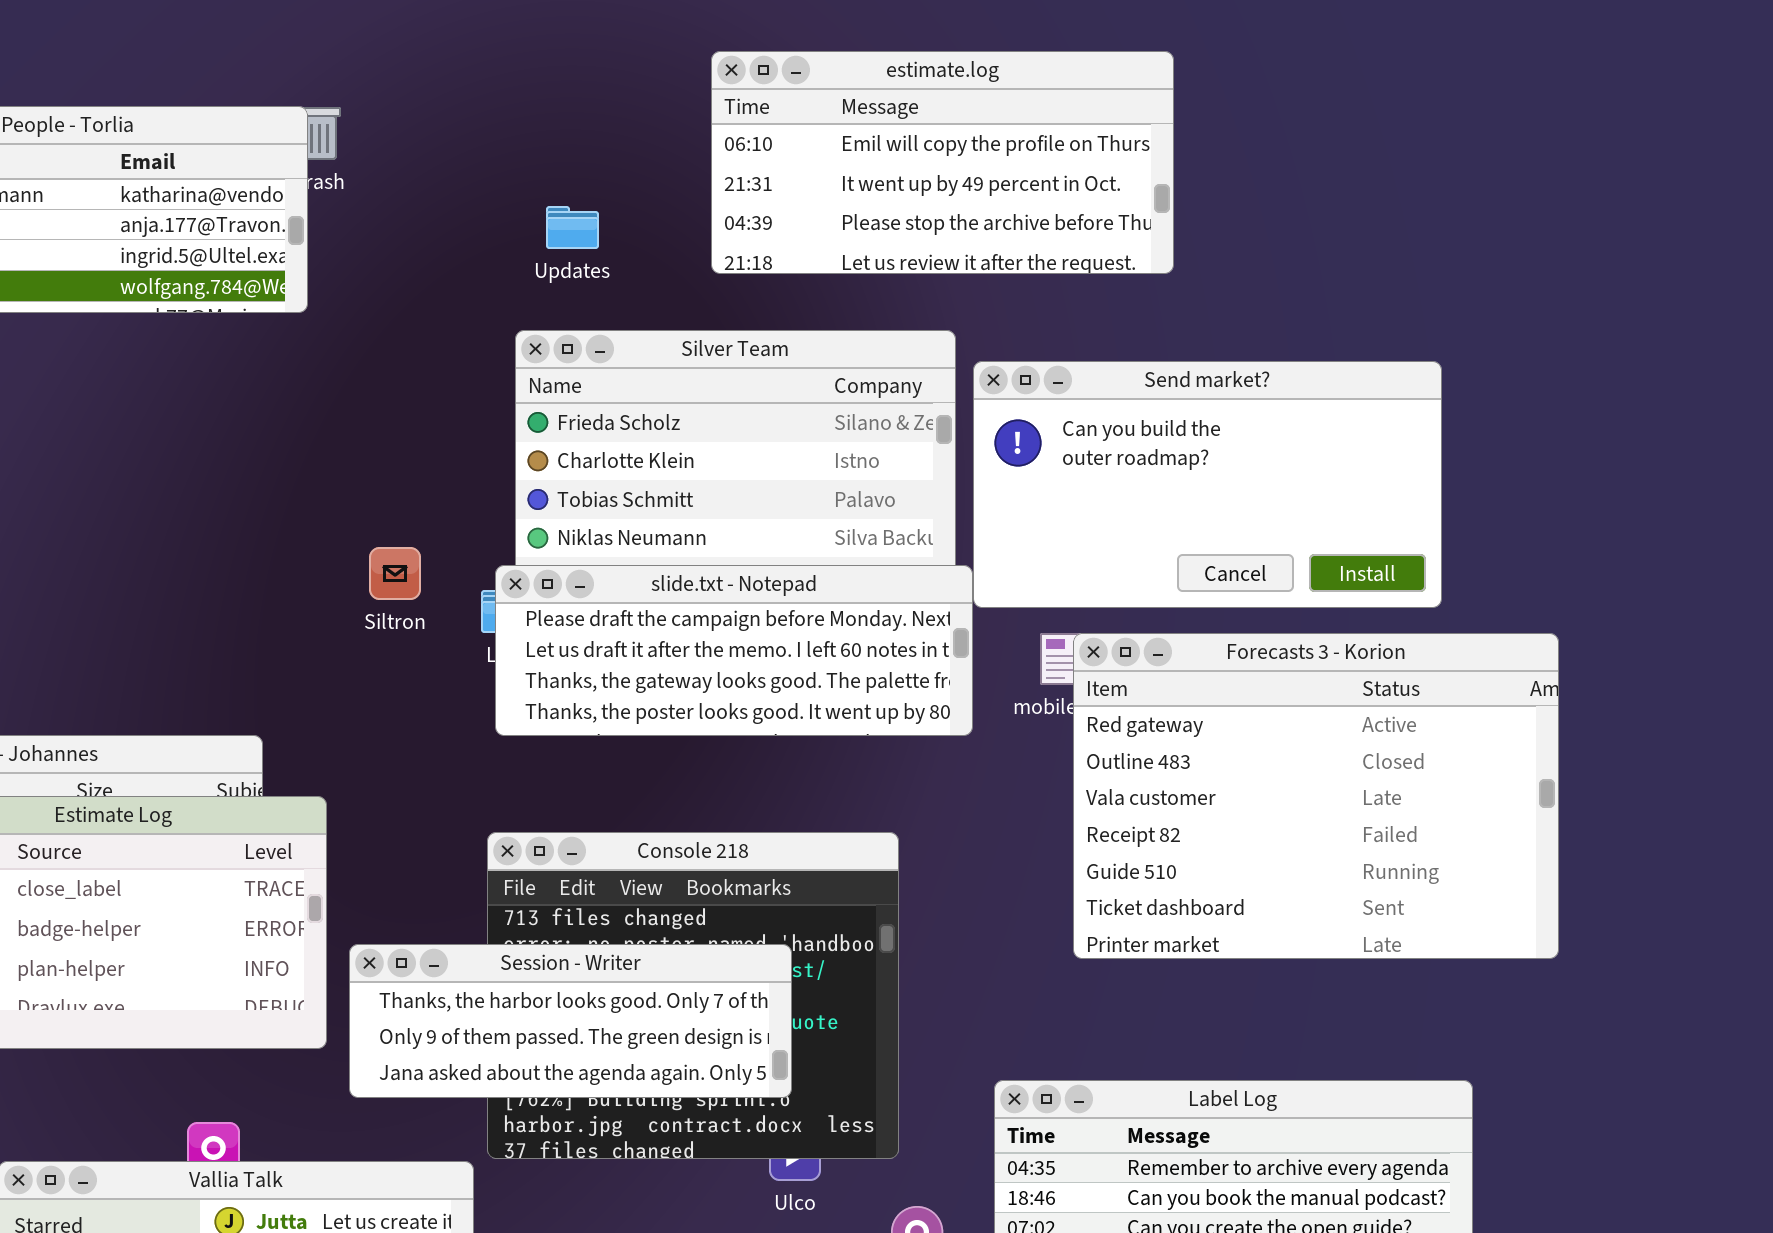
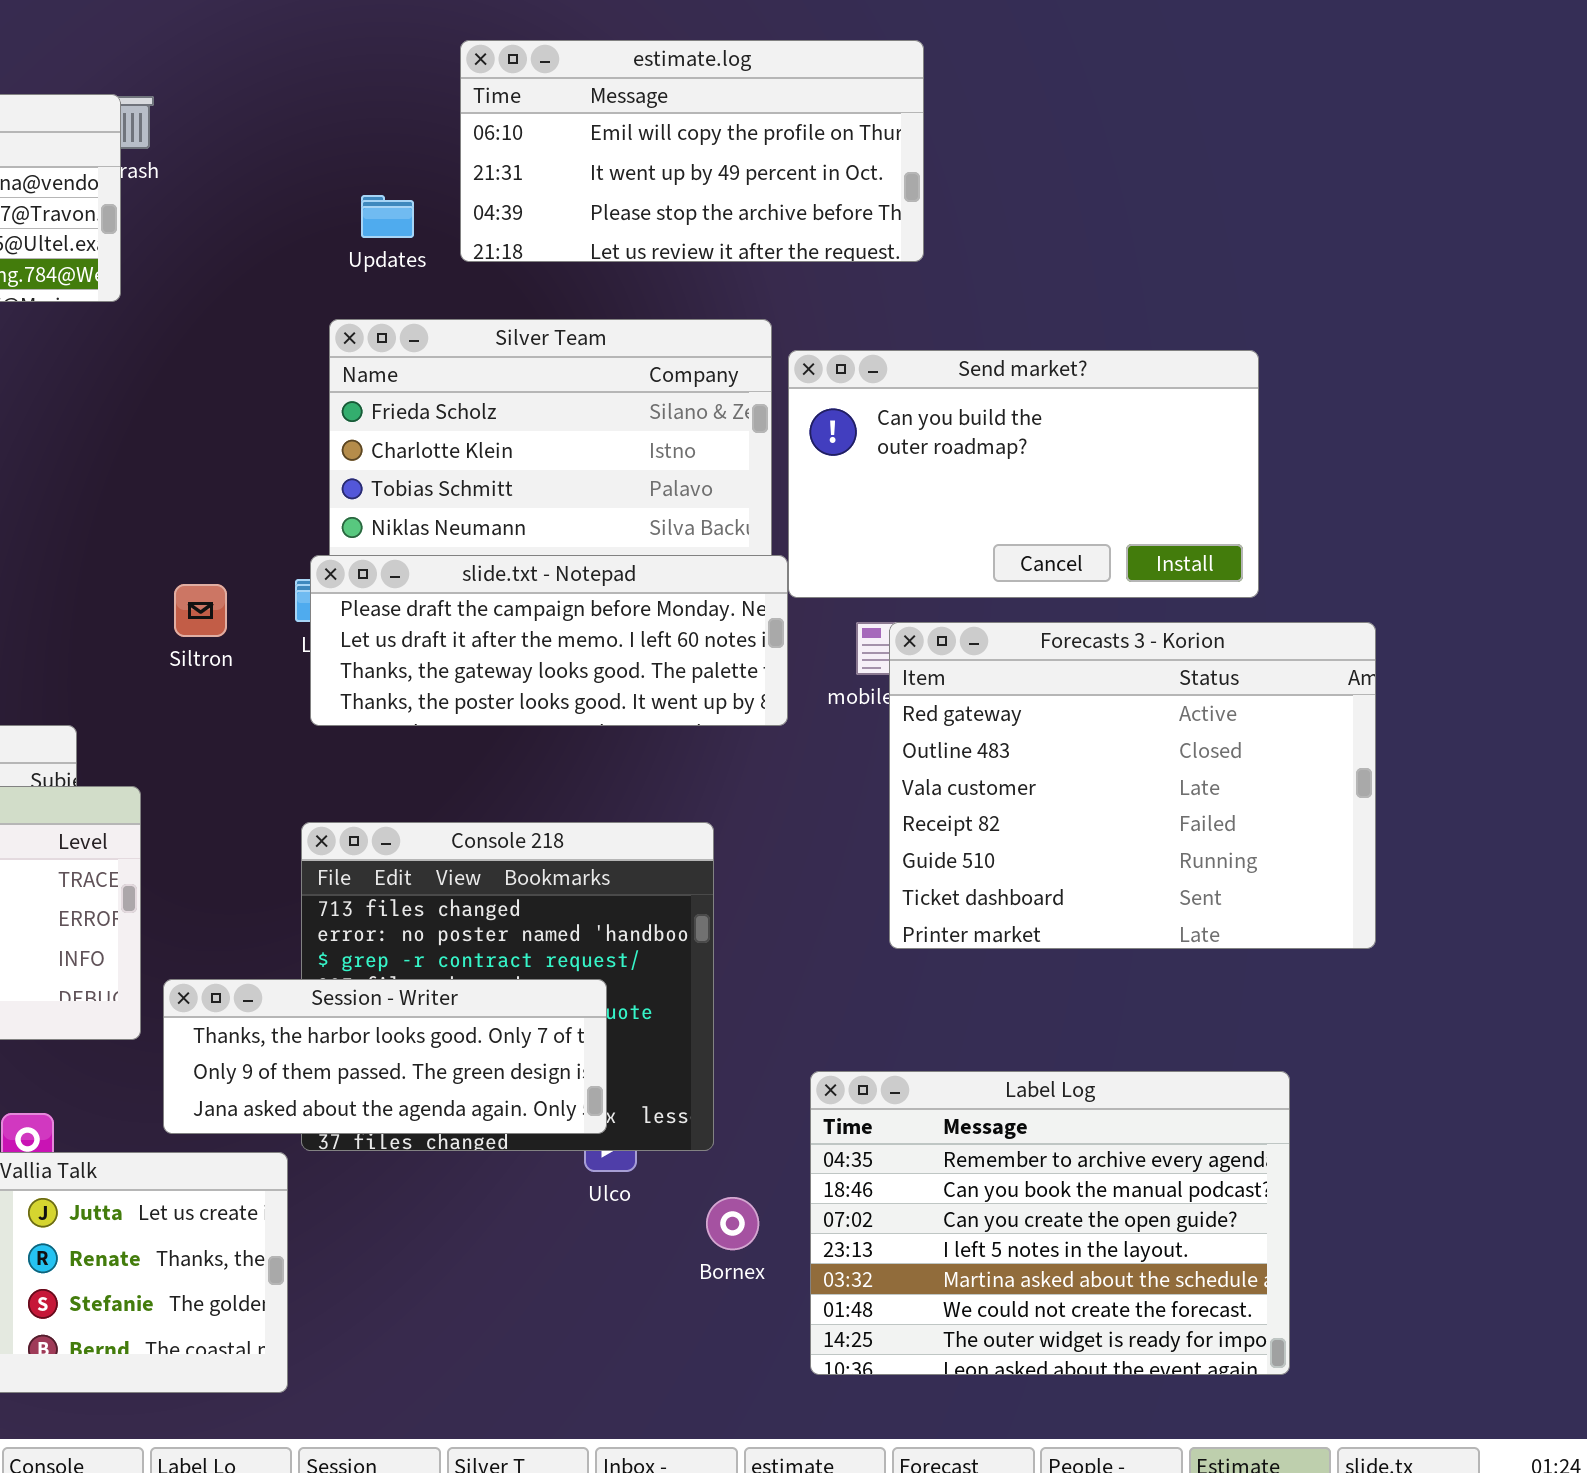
estimate.log: [711,51,1174,274] -> [460,40,924,262], moved
Siltron: [369,547,421,600] -> [174,584,227,637], moved
Session - Writer: [349,944,792,1098] -> [163,979,607,1134], moved

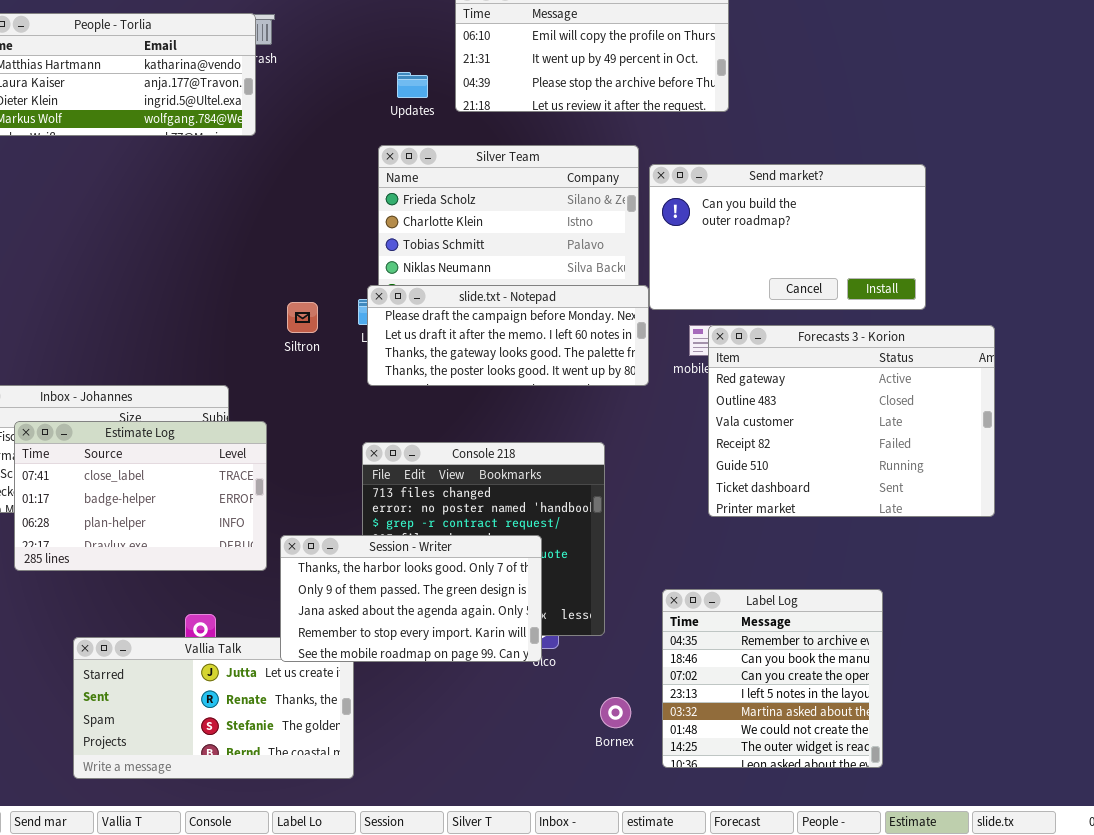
Session - Writer: [163,979,607,1134] -> [280,535,542,662], resized
Label Log: [810,1071,1290,1375] -> [662,589,883,768], resized
Bornex: [706,1197,759,1250] -> [600,697,631,728], moved

